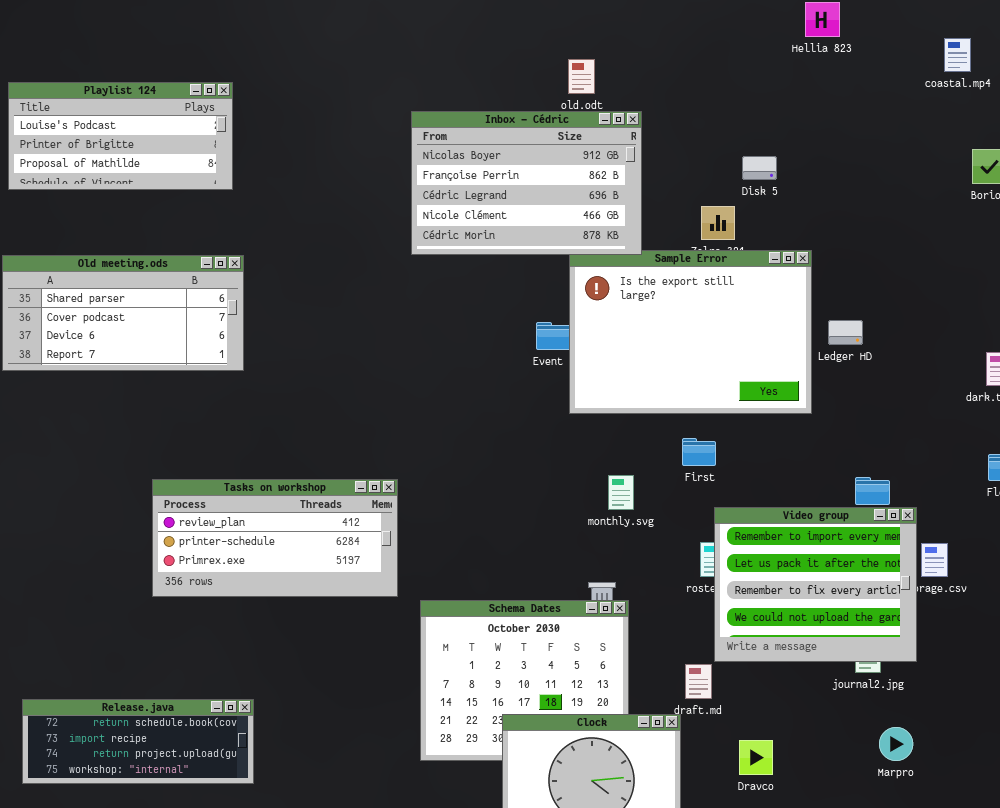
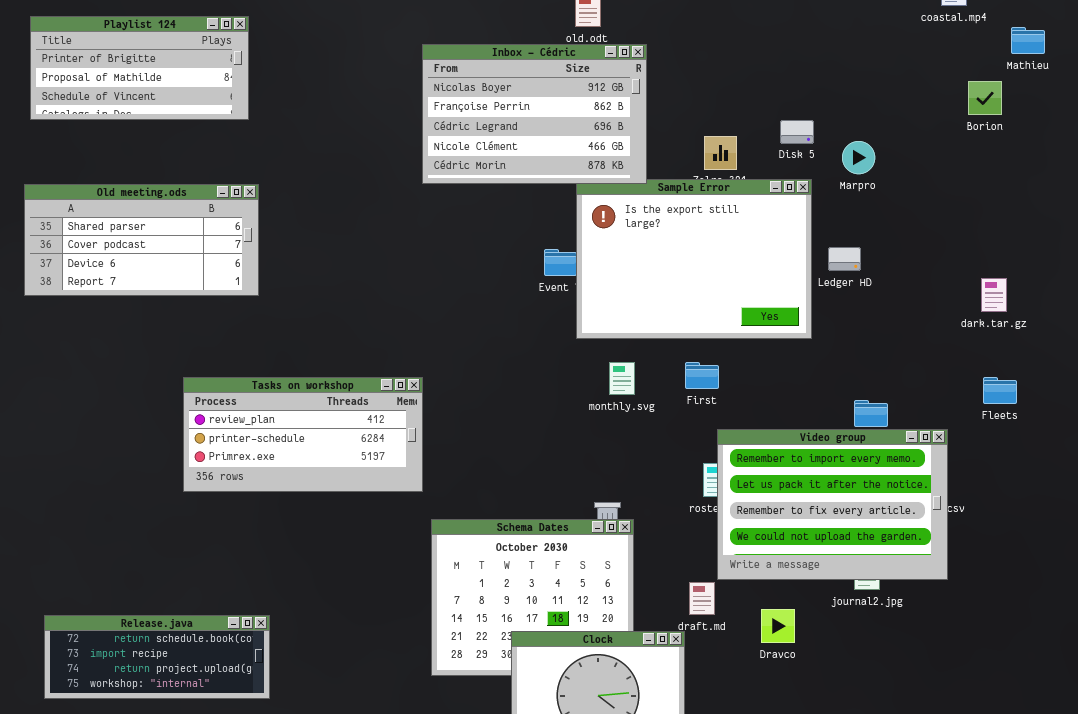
Playlist 124: [8,82,233,190] -> [30,16,249,120], scrolled down 1 row
Disk 5: [742,156,777,180] -> [780,120,814,144], moved
monthly.svg: [608,475,634,510] -> [609,362,635,395], moved
Tasks on workshop: [152,479,398,597] -> [183,377,423,492], moved
Video group: [714,507,917,662] -> [717,429,948,580], resized
Marpro: [879,727,913,761] -> [842,141,875,174], moved
Dravco: [739,740,773,775] -> [761,609,795,643], moved

